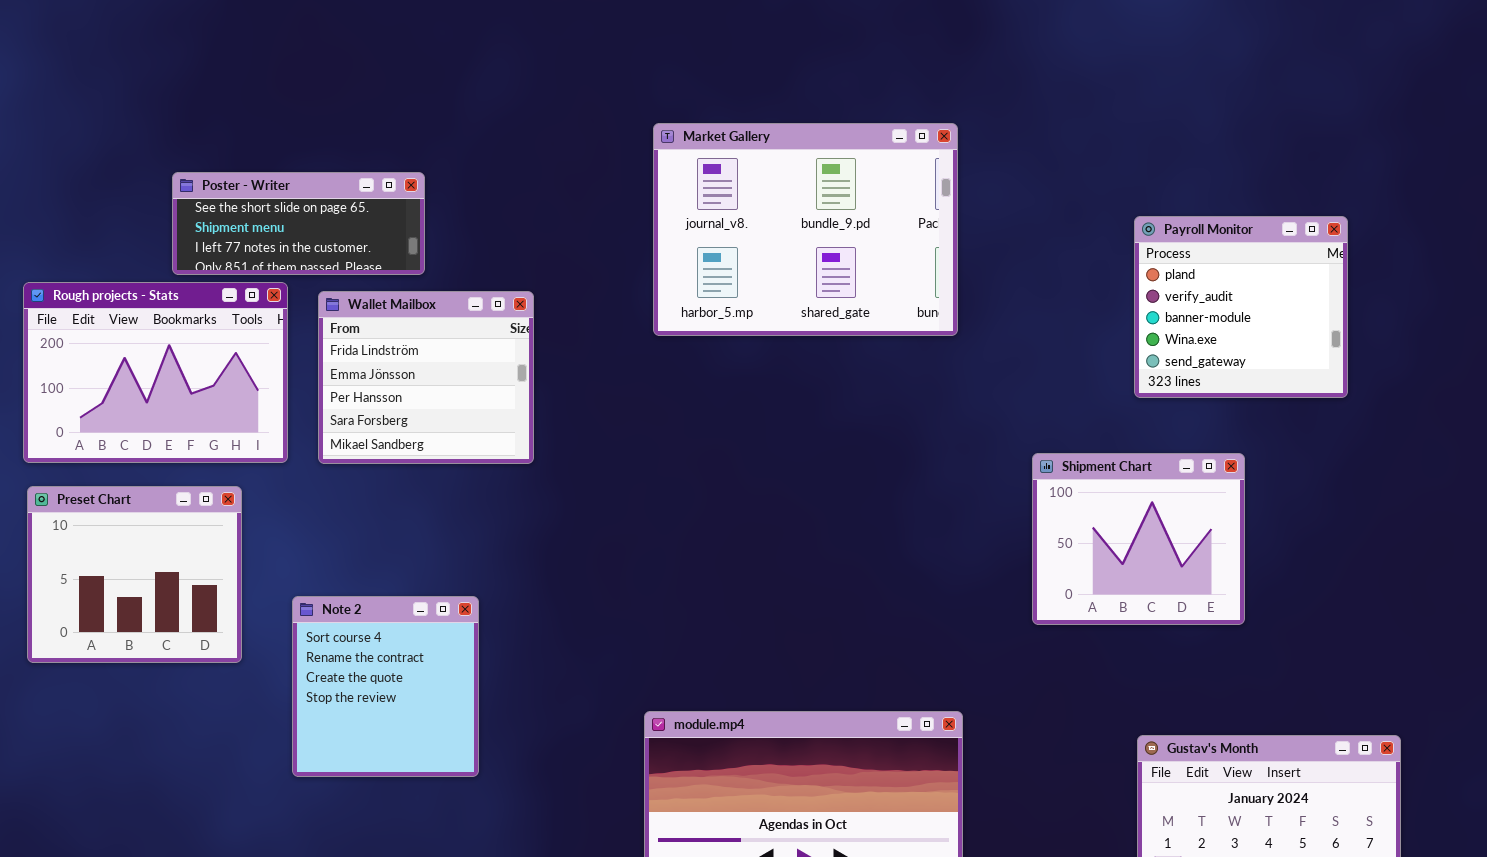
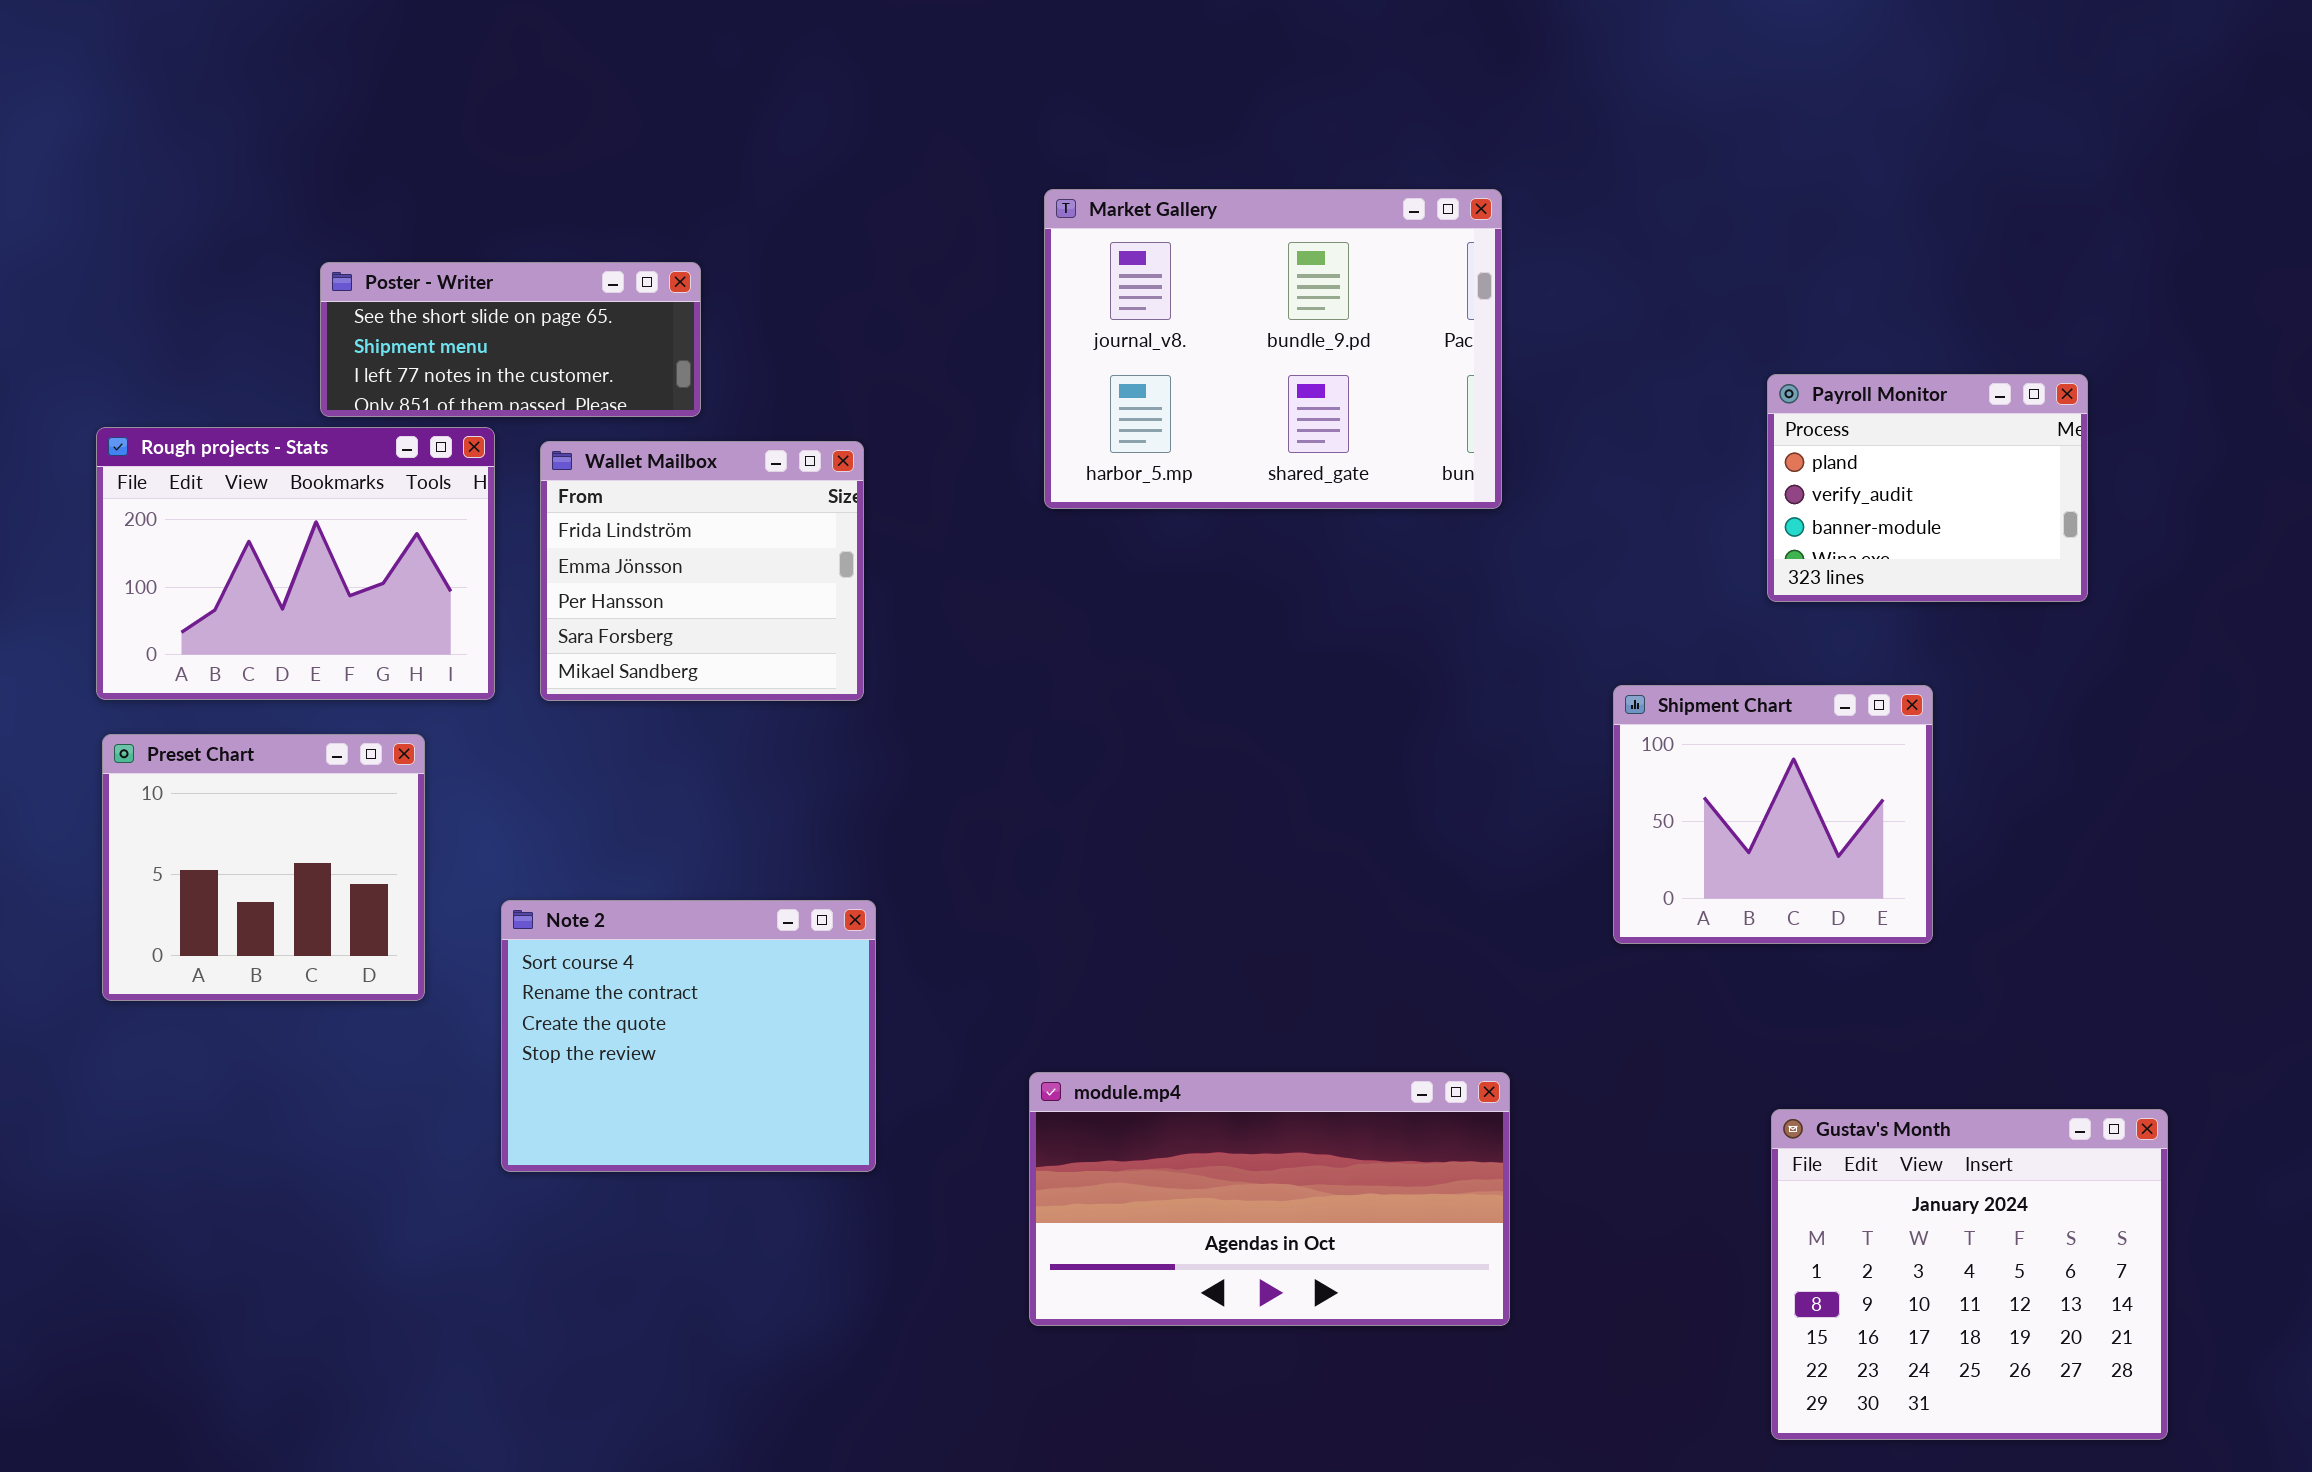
Payroll Monitor: [1134,216,1348,398] -> [1767,374,2088,602], resized
Note 2: [292,596,479,777] -> [501,900,876,1172], resized

